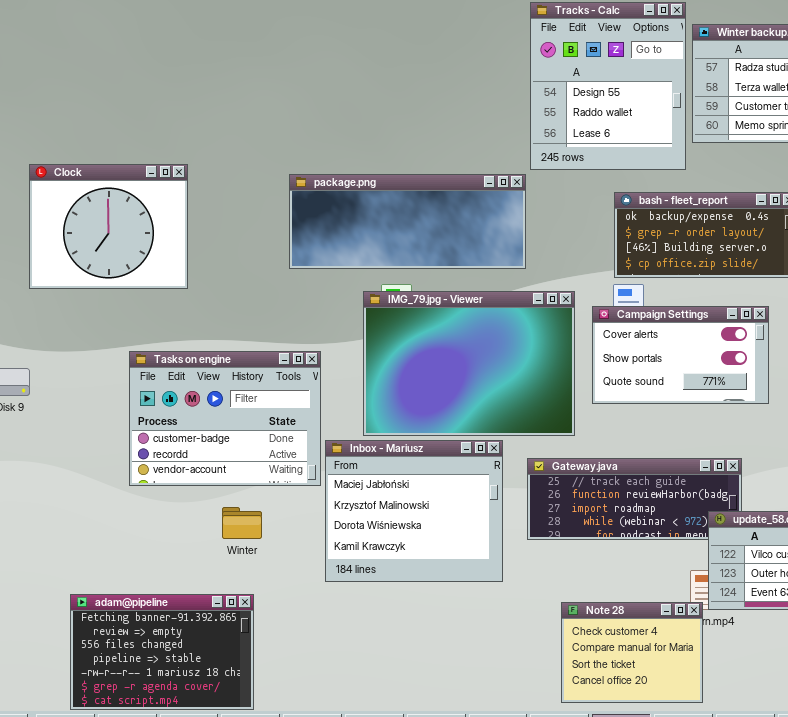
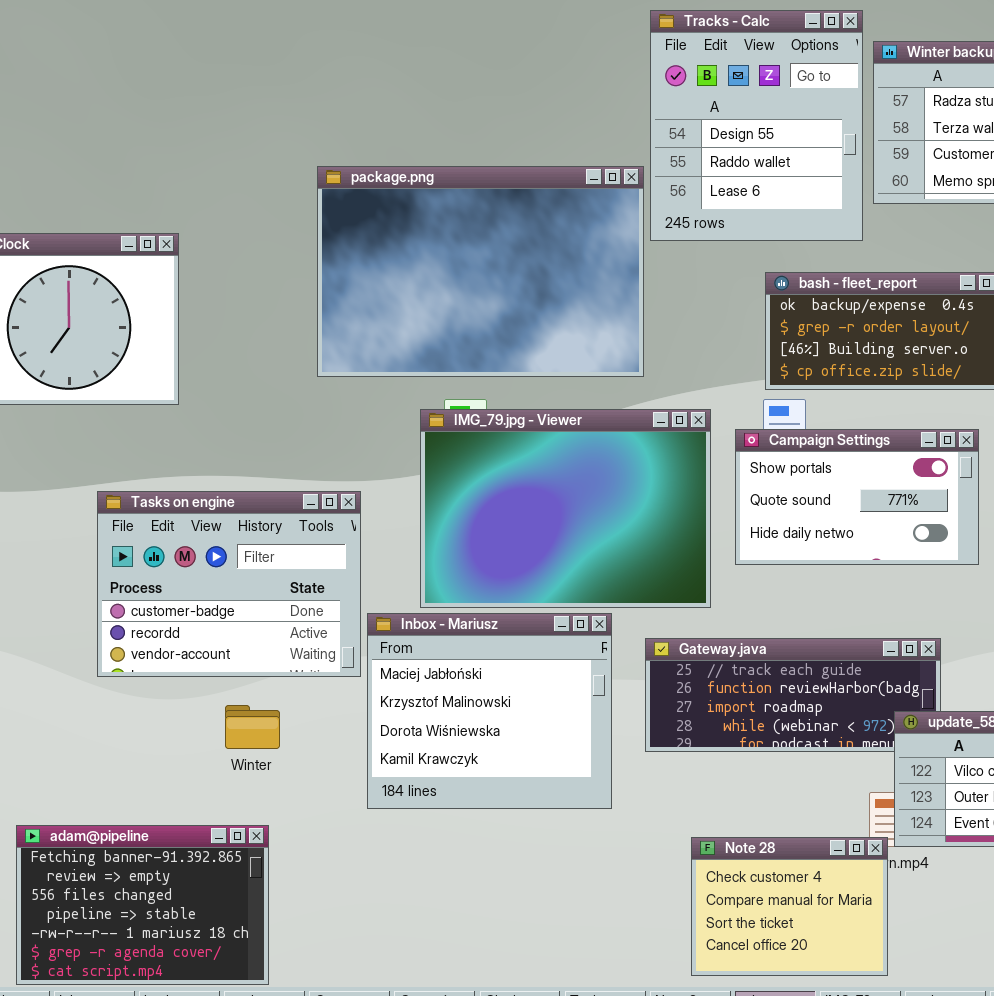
package.png: [289,174,526,269] -> [317,166,644,377], resized
Campaign Settings: [592,306,769,404] -> [735,429,979,565], scrolled down 1 row

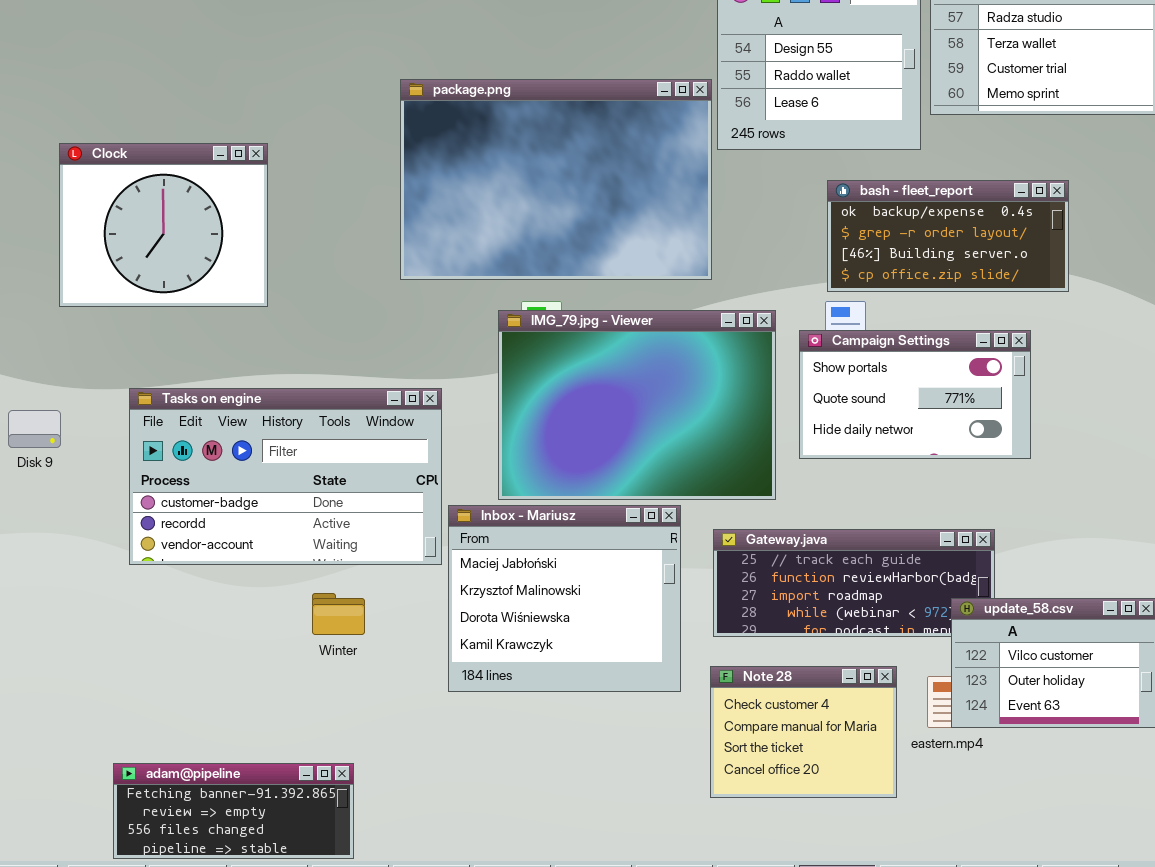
Tasks on engine: [97,491,361,677] -> [129,388,442,565], resized
adam@pipeline: [16,825,269,985] -> [113,763,354,859], resized
Note 28: [691,837,888,976] -> [710,666,897,798], moved

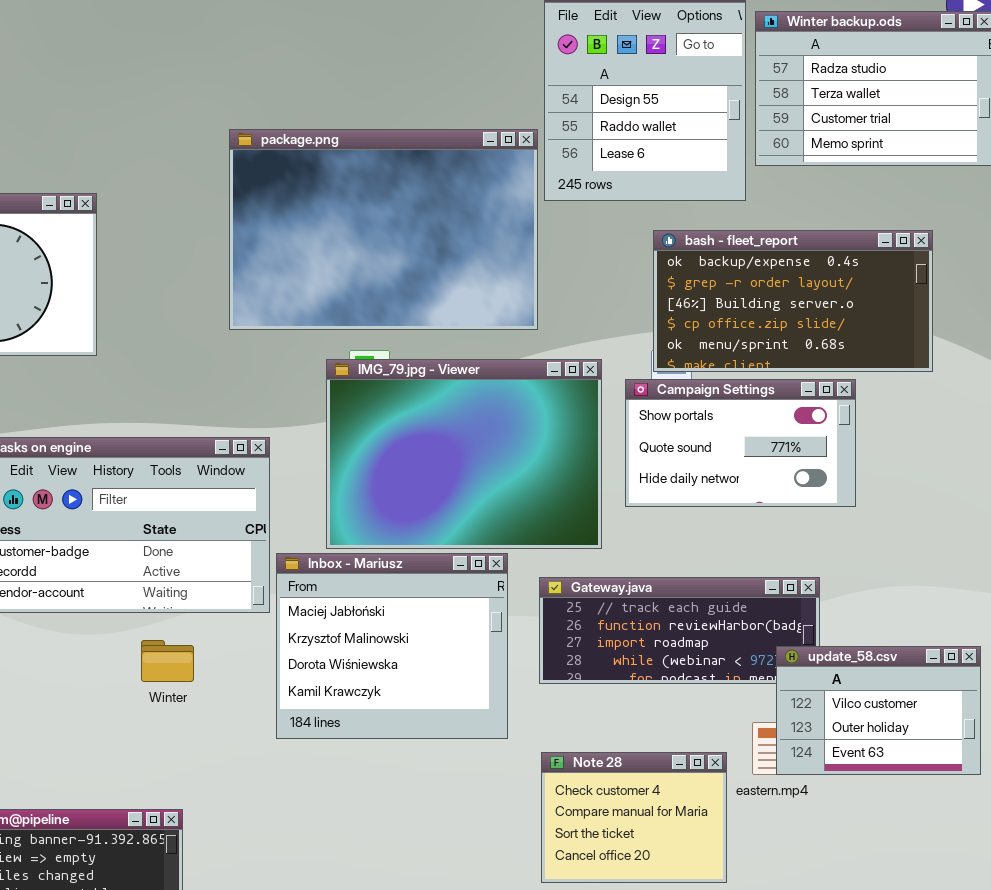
bash - fleet_report: [827,180,1069,292] -> [653,230,933,372], resized
Note 28: [710,666,897,798] -> [541,752,727,883], moved

